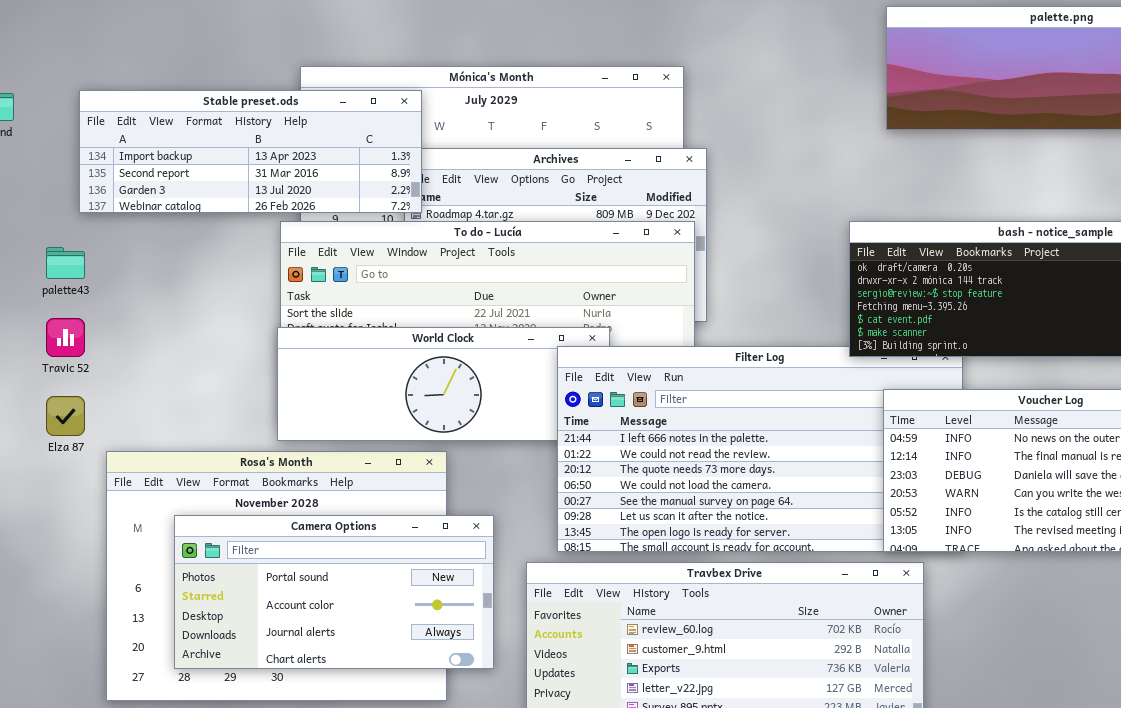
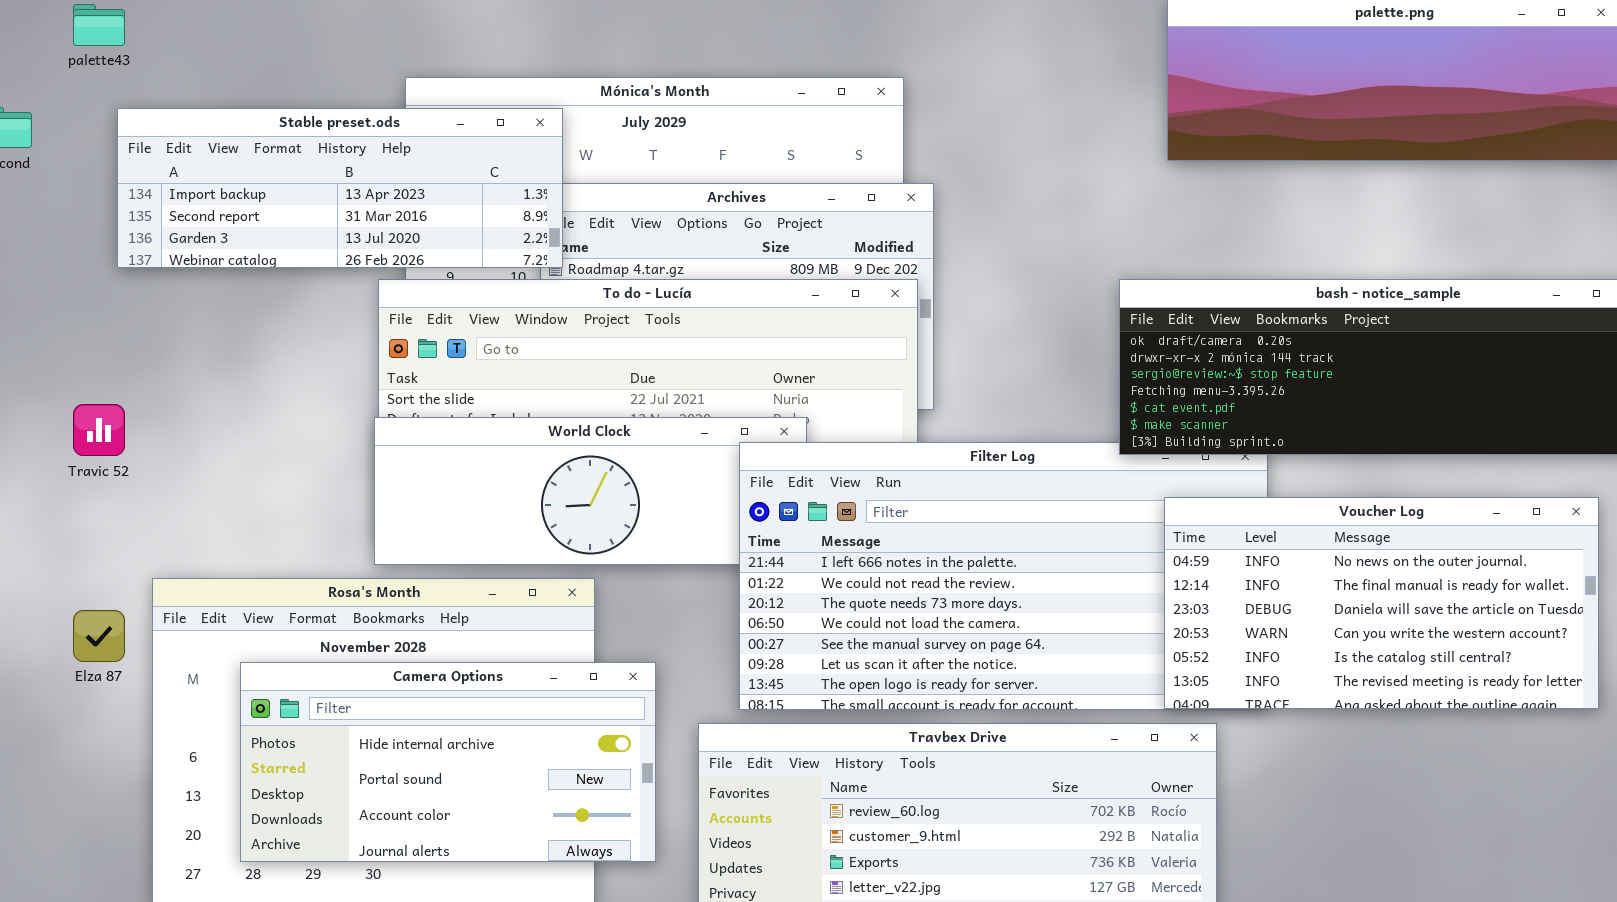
palette43: [46,247,85,279] -> [73,4,125,46], moved
Elza 87: [46,396,85,436] -> [73,610,125,662], moved
Camera Options: [174,515,494,669] -> [240,662,656,862], scrolled up 1 row

